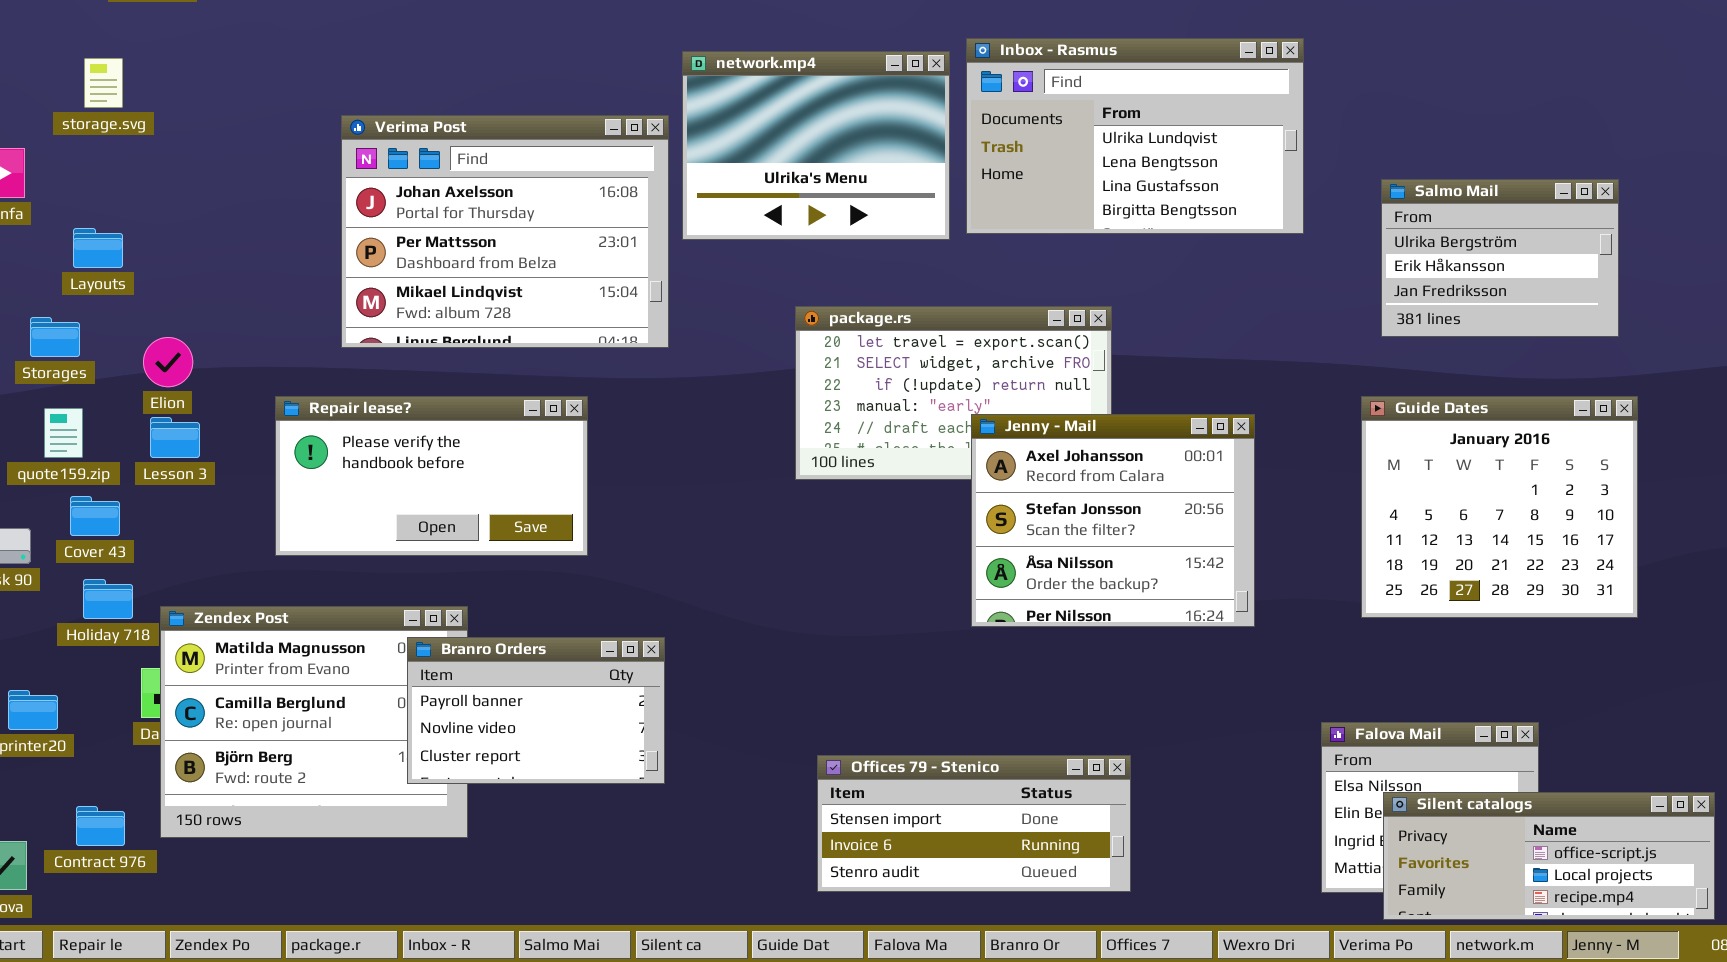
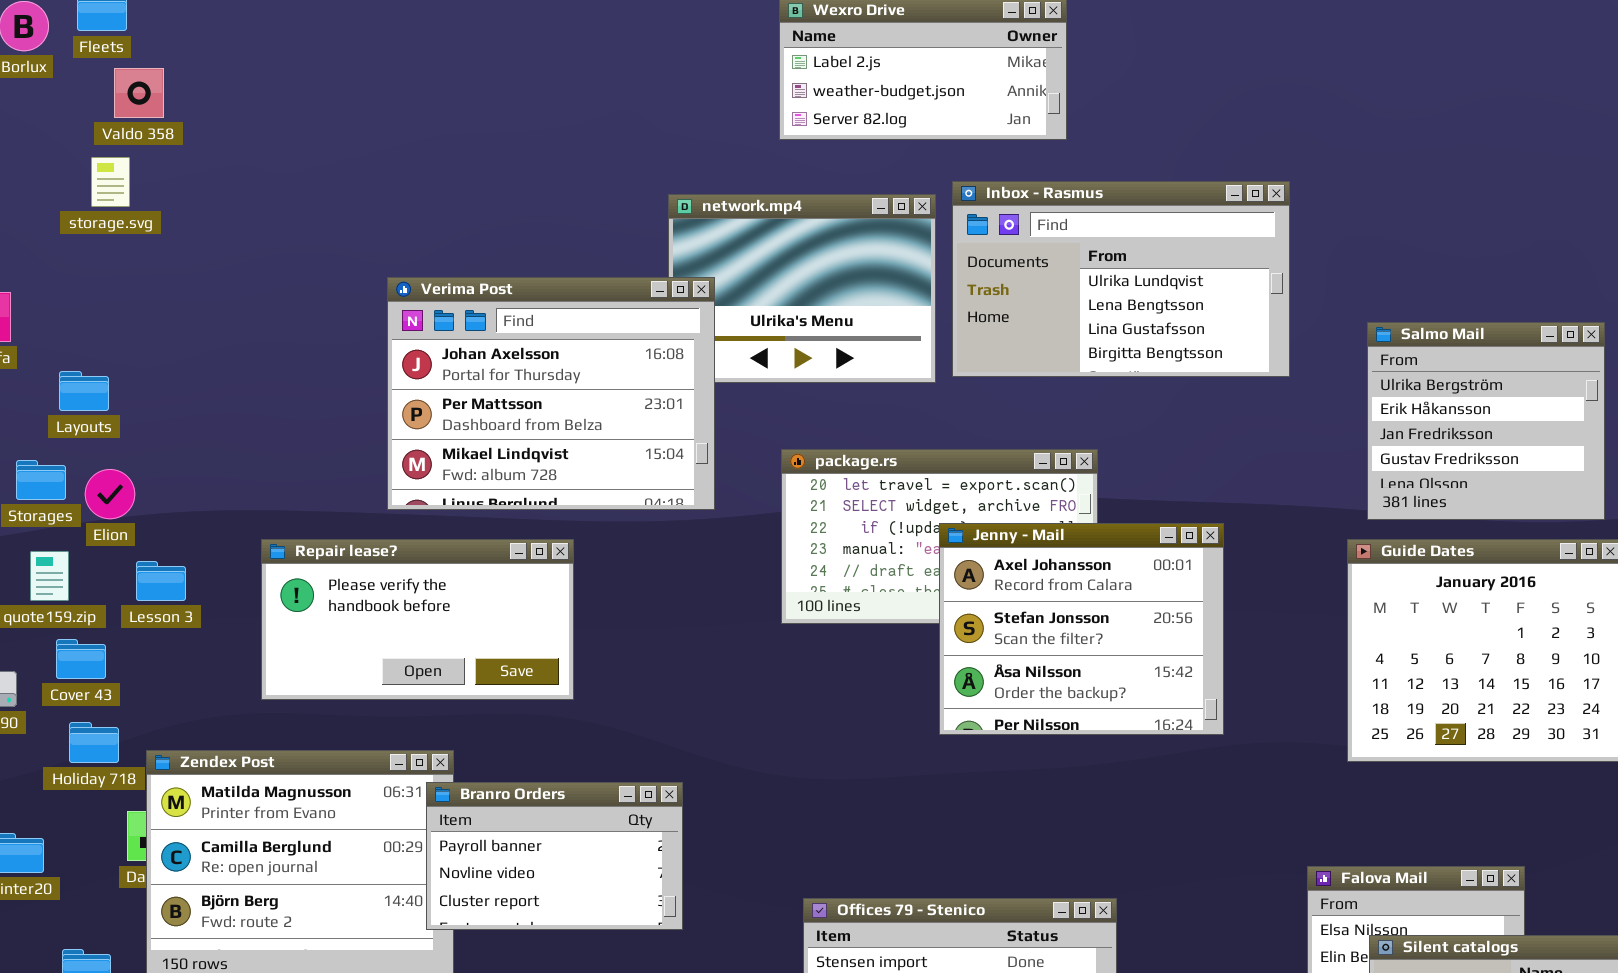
storage.svg: [84,58,123,108] -> [91,157,130,207], moved
Verima Post: [341,115,669,348] -> [387,277,715,510], moved
Salmo Mail: [1381,179,1619,337] -> [1367,322,1605,520], resized
Elion: [143,337,193,387] -> [85,469,135,519], moved
Jenny - Mail: [971,414,1255,627] -> [939,523,1224,735], moved
Branro Orders: [407,637,665,784] -> [426,782,683,930], moved

